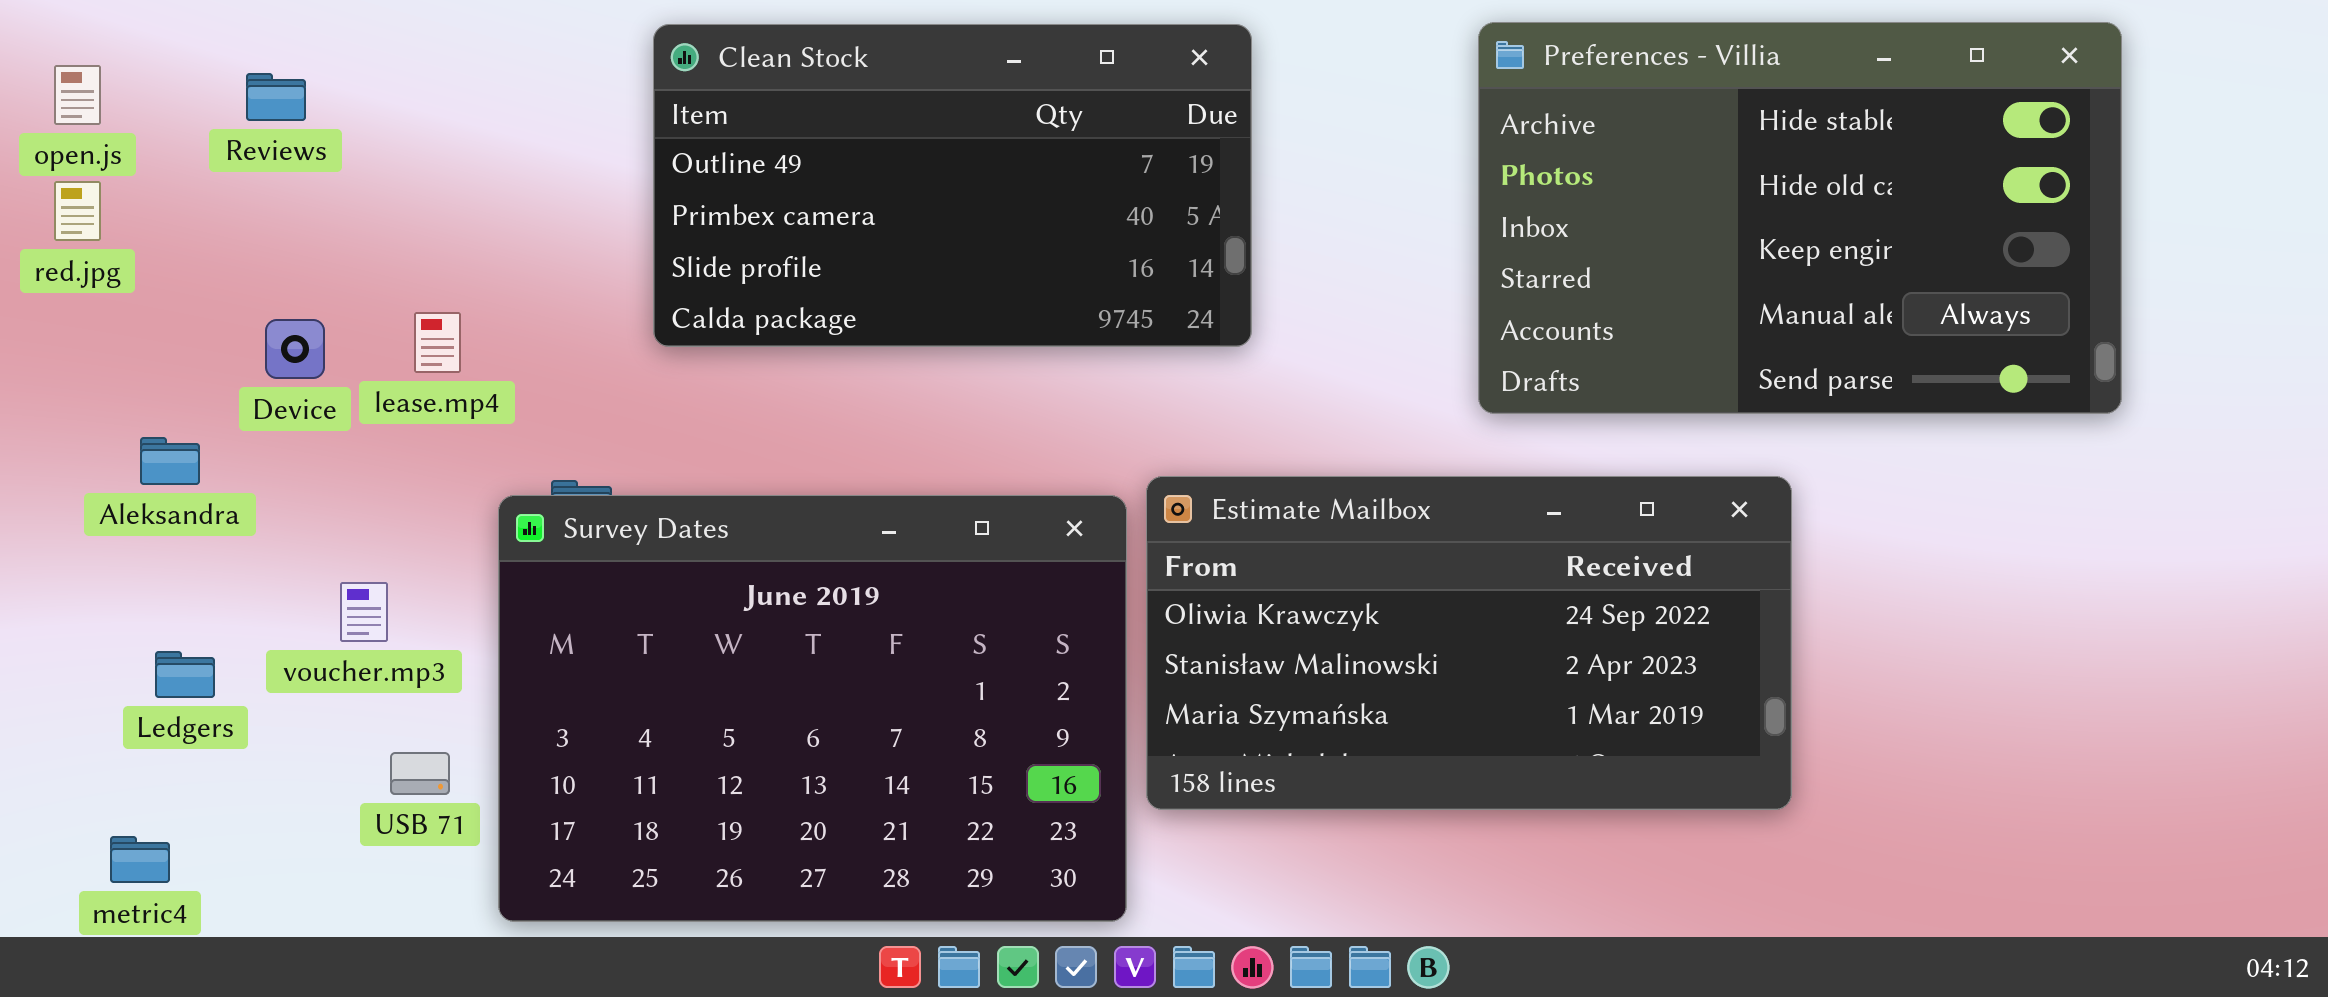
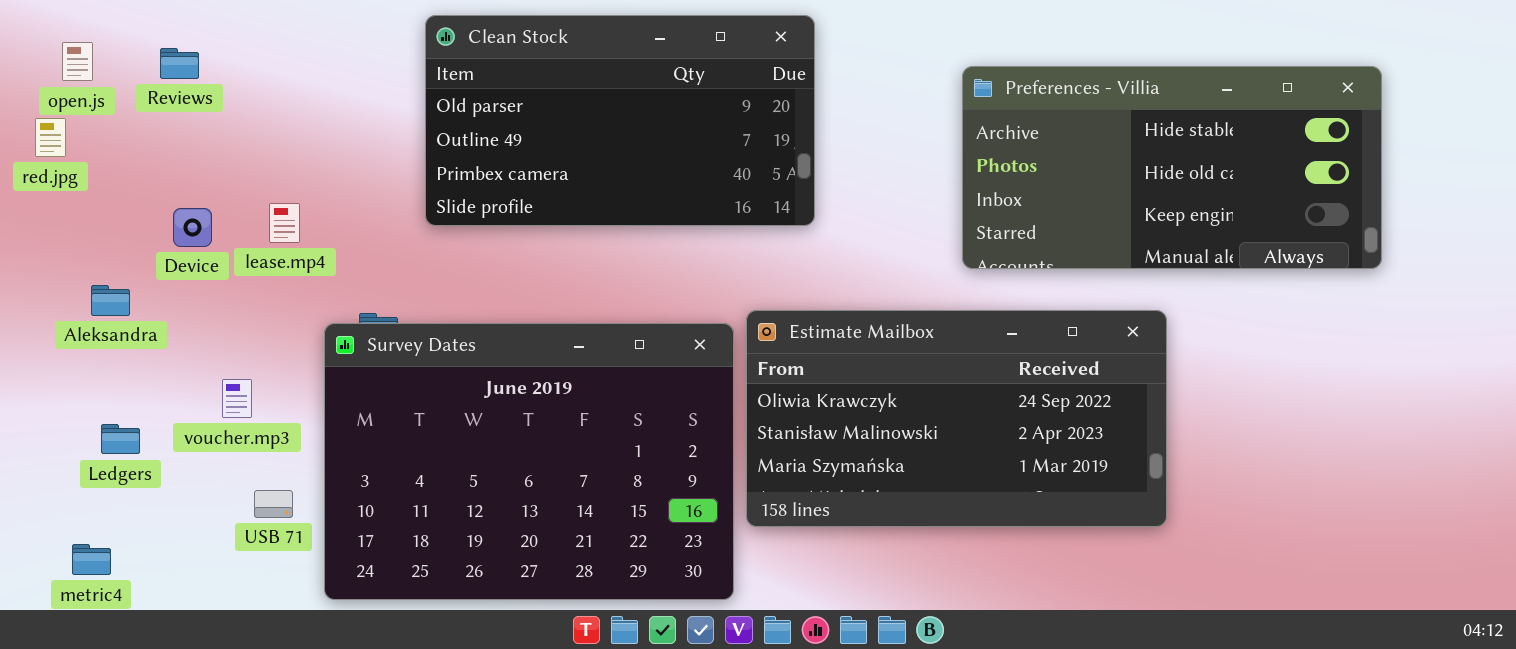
Preferences - Villia: [1478,22,2122,414] -> [962,66,1382,269], resized
Clean Stock: [653,24,1252,347] -> [425,15,815,226], scrolled up 1 row
open.js: [54,65,101,125] -> [62,42,93,81], moved

